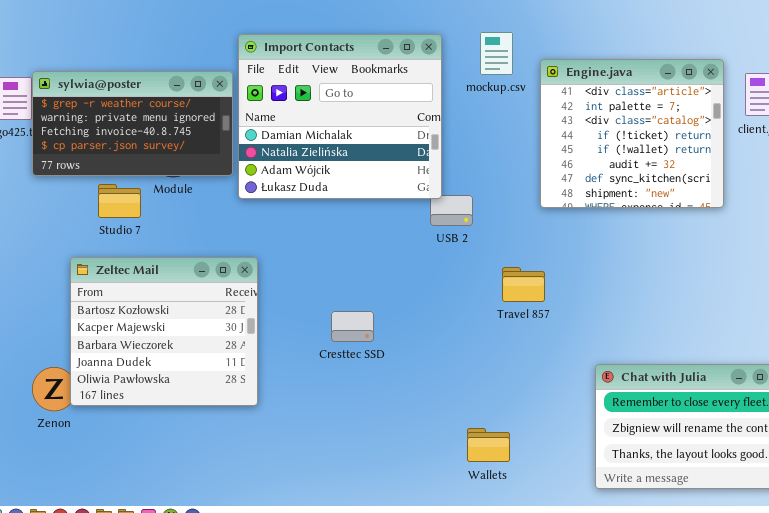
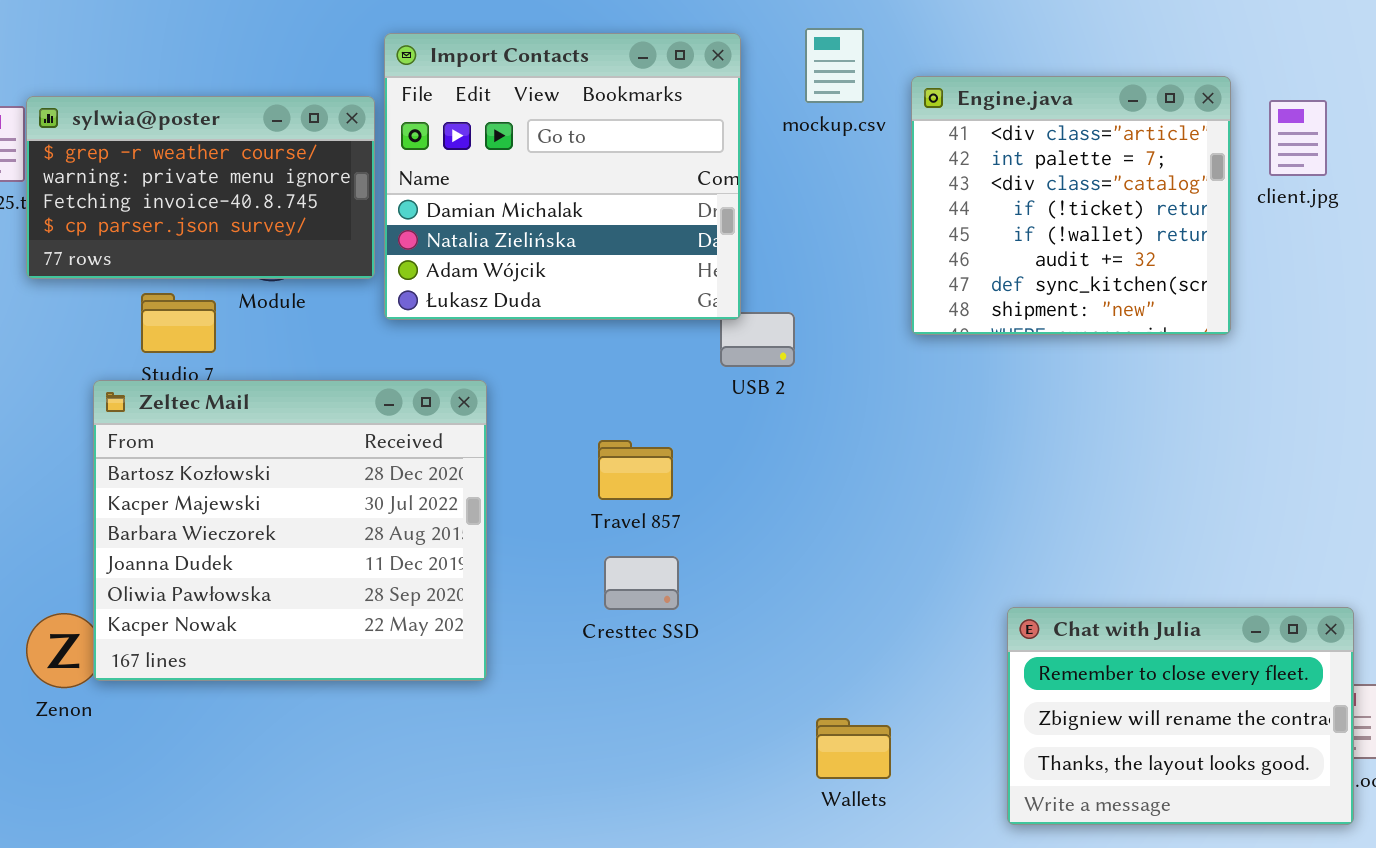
Zeltec Mail: [70,257,258,406] -> [93,380,487,681], resized
Travel 857: [502,267,545,302] -> [598,440,673,500], moved
Cresttec SSD: [331,311,374,342] -> [604,556,679,610], moved
Wallets: [467,428,510,462] -> [816,718,891,779], moved

